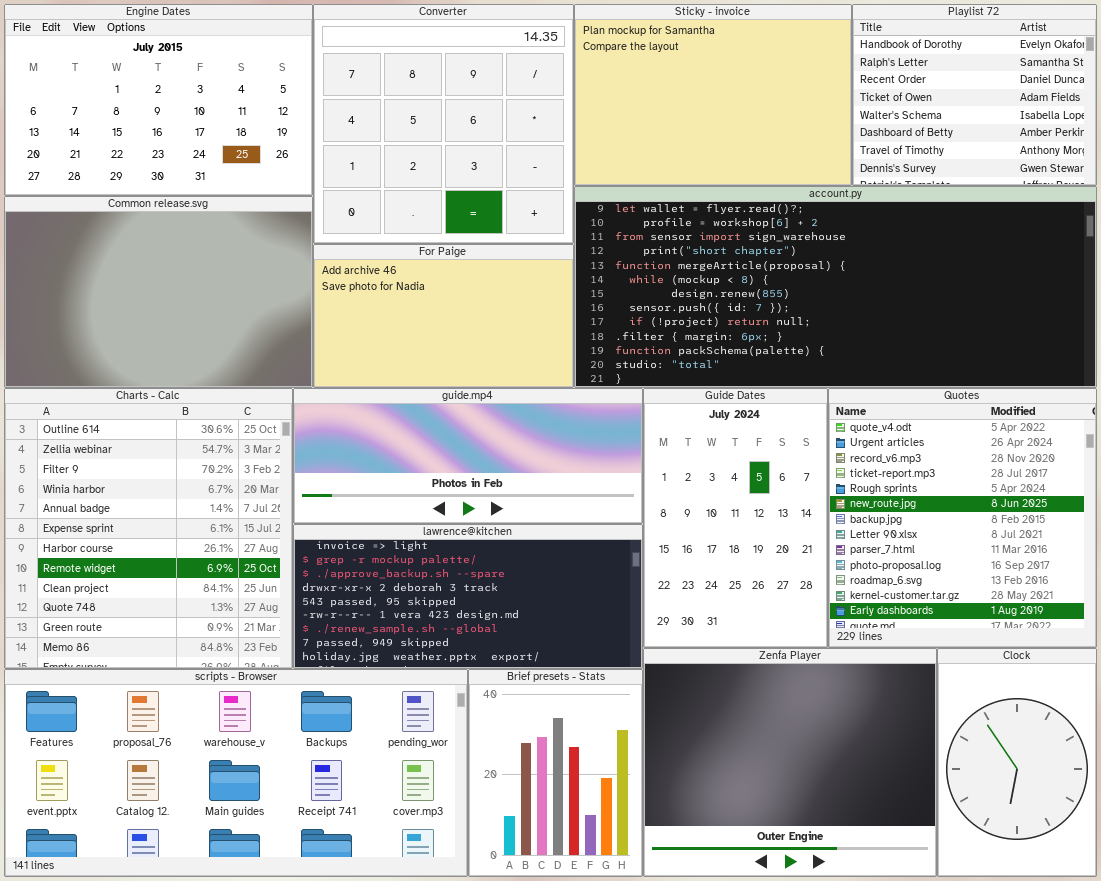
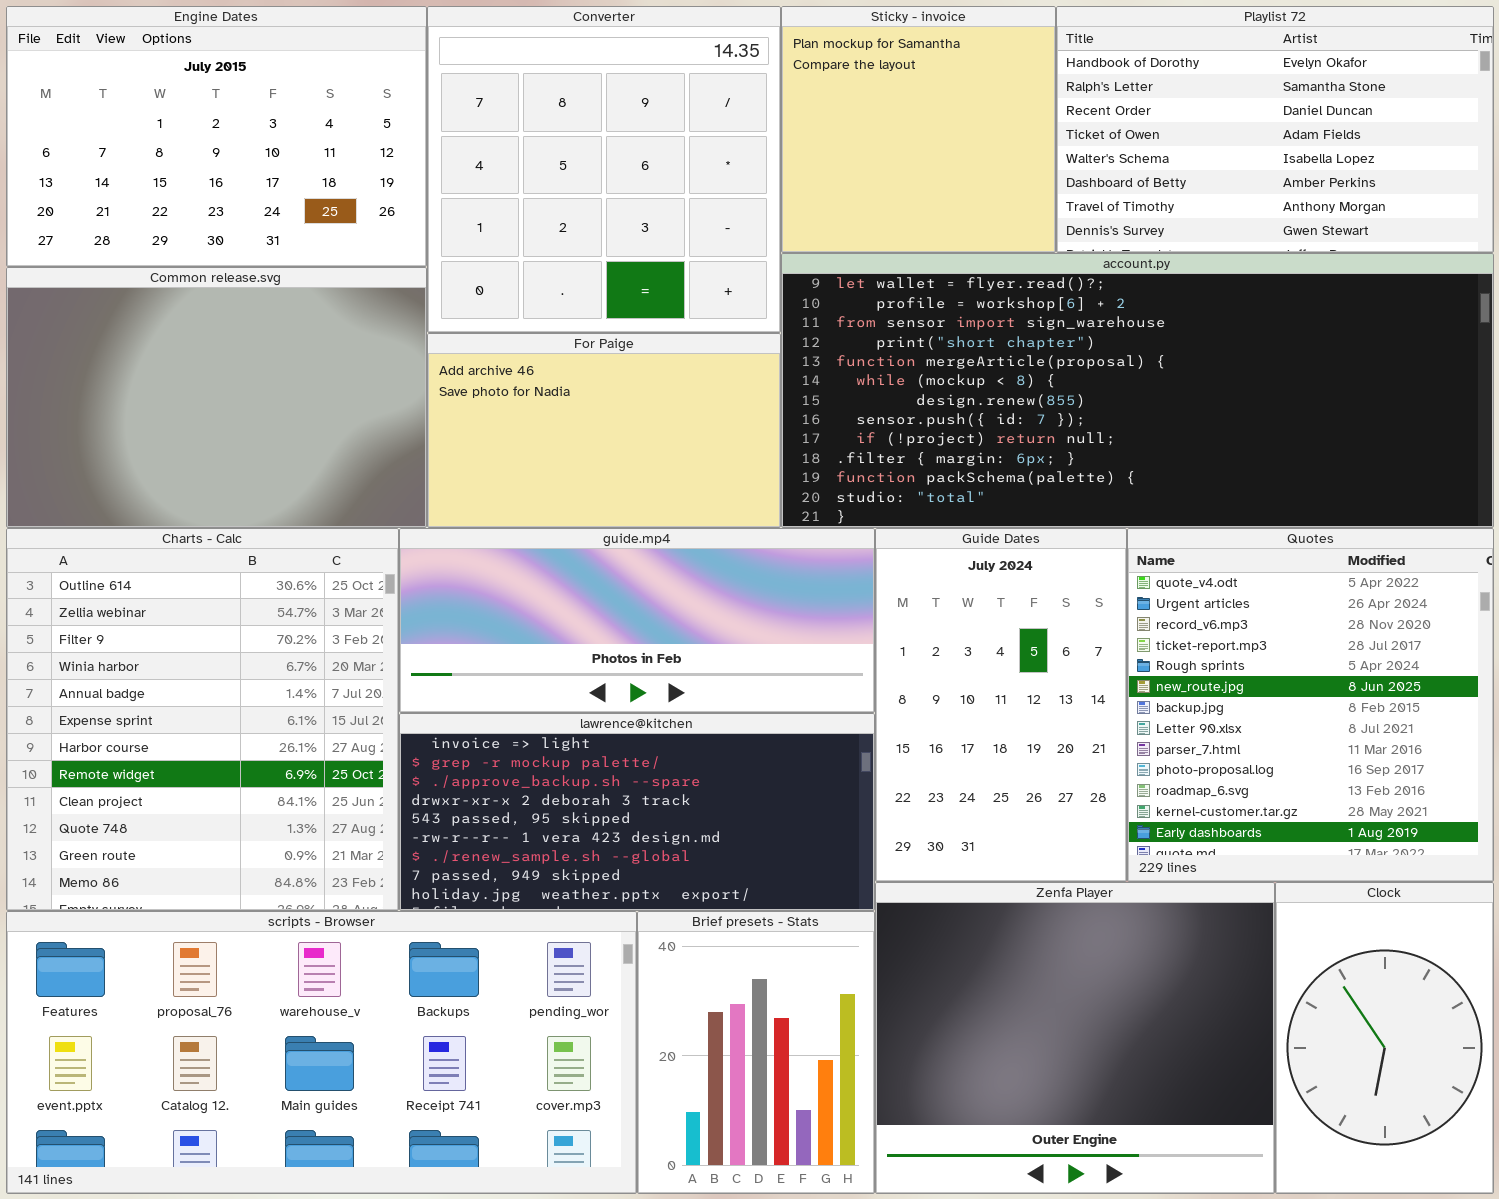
Sticky - invoice: [574,4,852,186] -> [781,6,1056,253], resized
Playlist 72: [852,4,1097,186] -> [1056,6,1494,253], resized

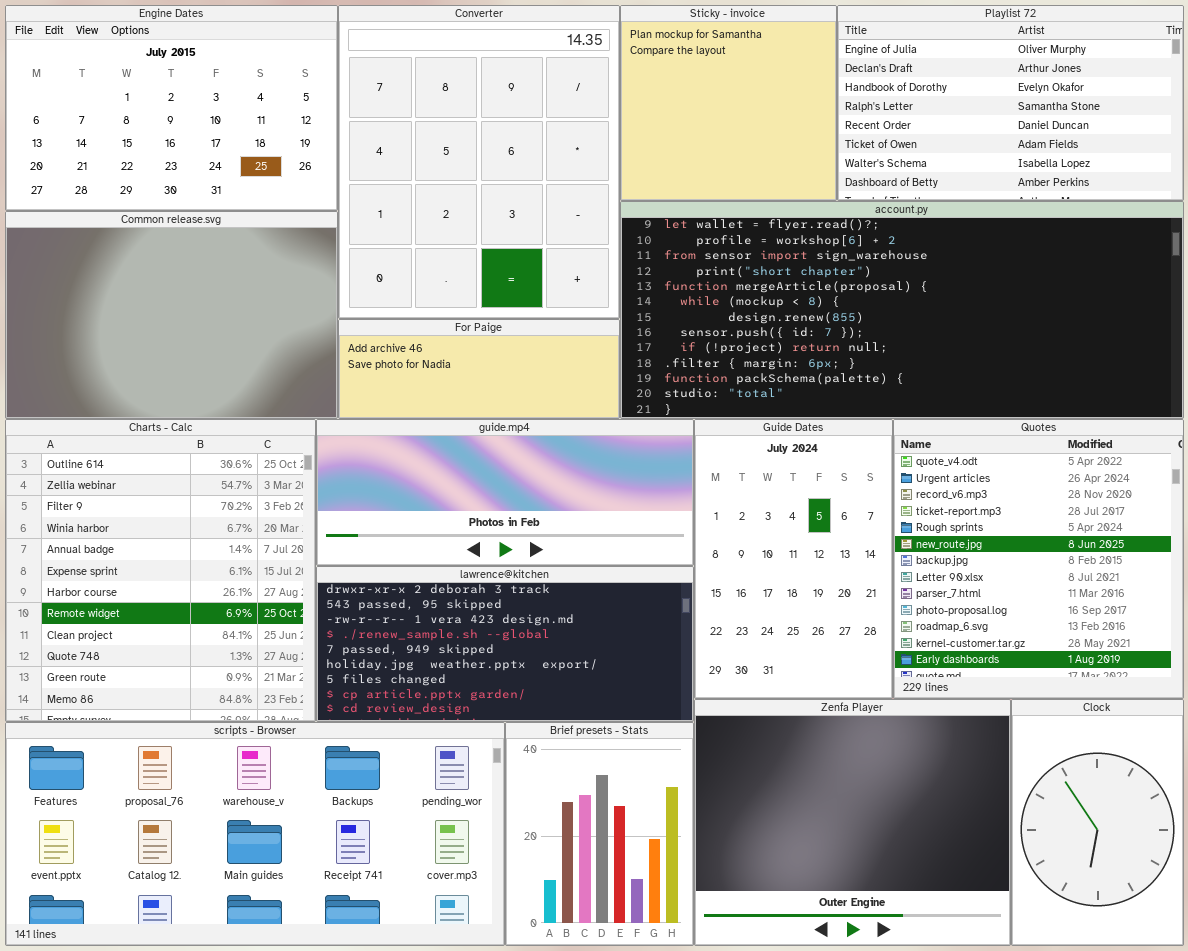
Converter: [427,6,781,333] -> [338,5,620,319], resized
Playlist 72: [1056,6,1494,253] -> [837,5,1184,201], scrolled up 2 rows
For Paige: [427,333,781,528] -> [338,319,620,419], resized
lawrence@kitchen: [399,713,875,911] -> [316,566,694,722], scrolled down 3 rows

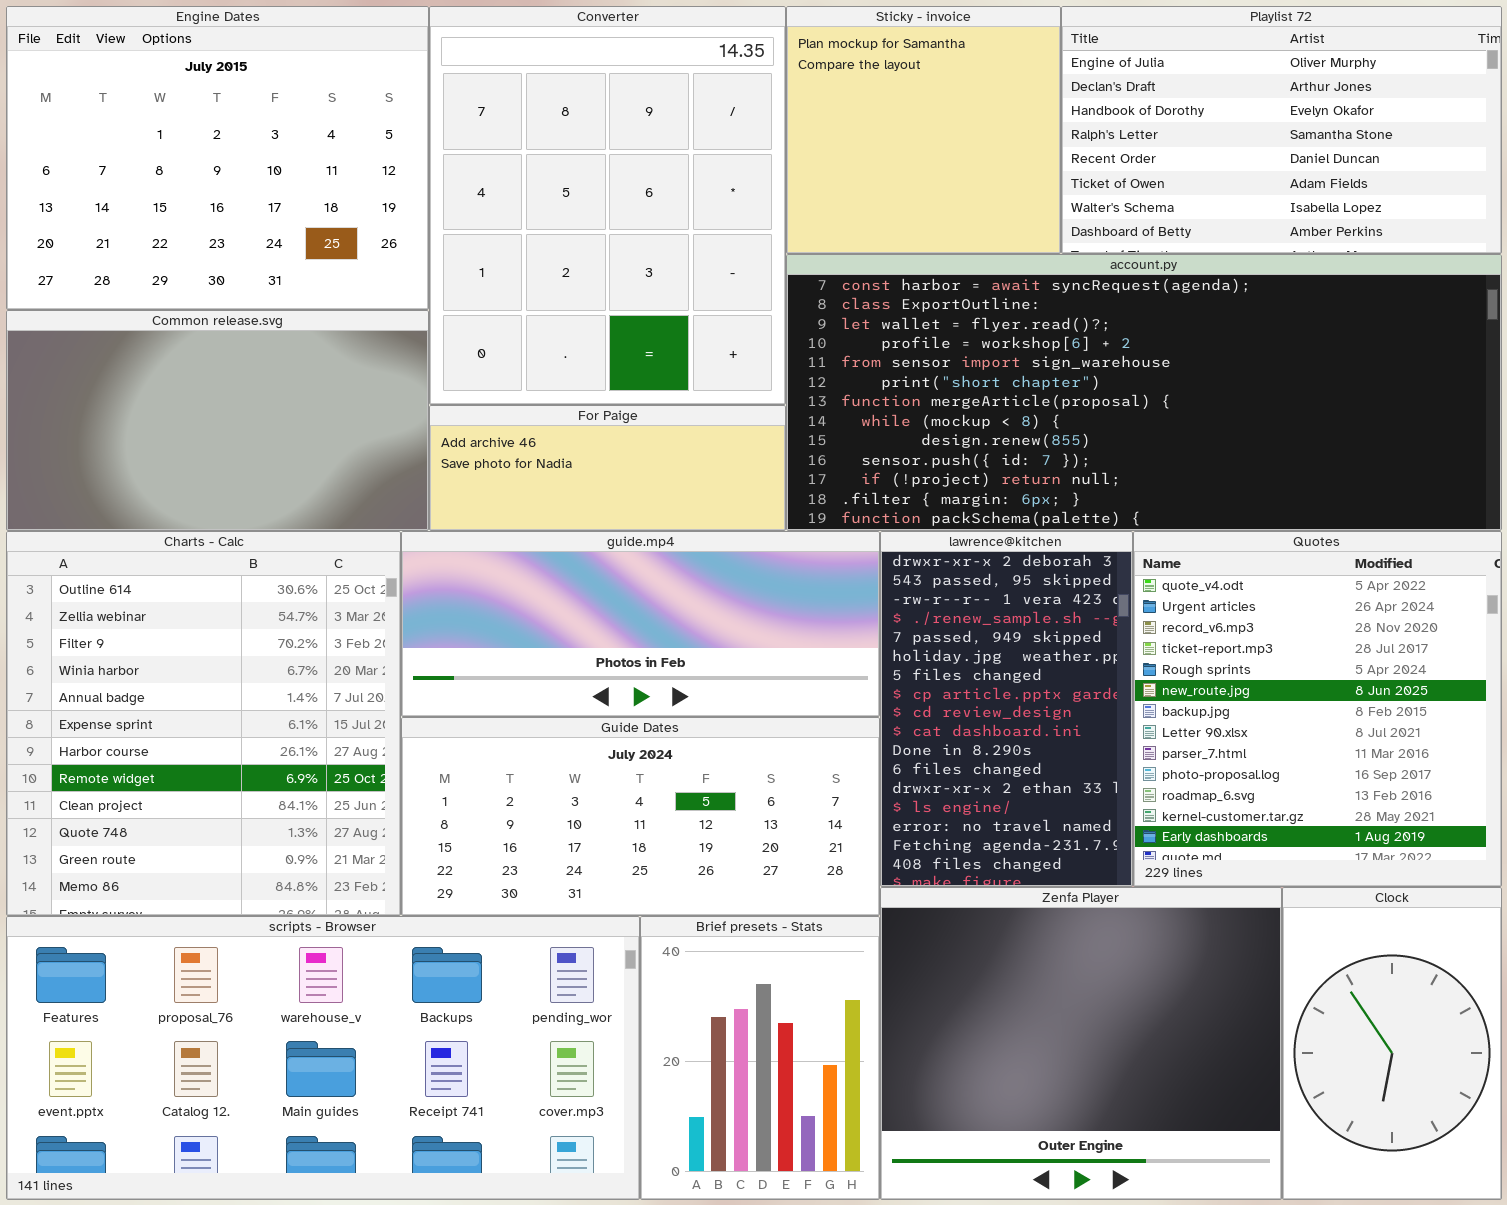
Engine Dates: [5,5,338,211] -> [6,6,429,310], resized
account.py: [620,201,1184,419] -> [786,254,1502,531], scrolled up 2 rows
Common release.svg: [5,211,338,419] -> [6,310,429,531], resized
Guide Dates: [694,419,893,699] -> [401,717,880,916], moved, resized
lawrence@kitchen: [316,566,694,722] -> [880,531,1133,887], moved, resized

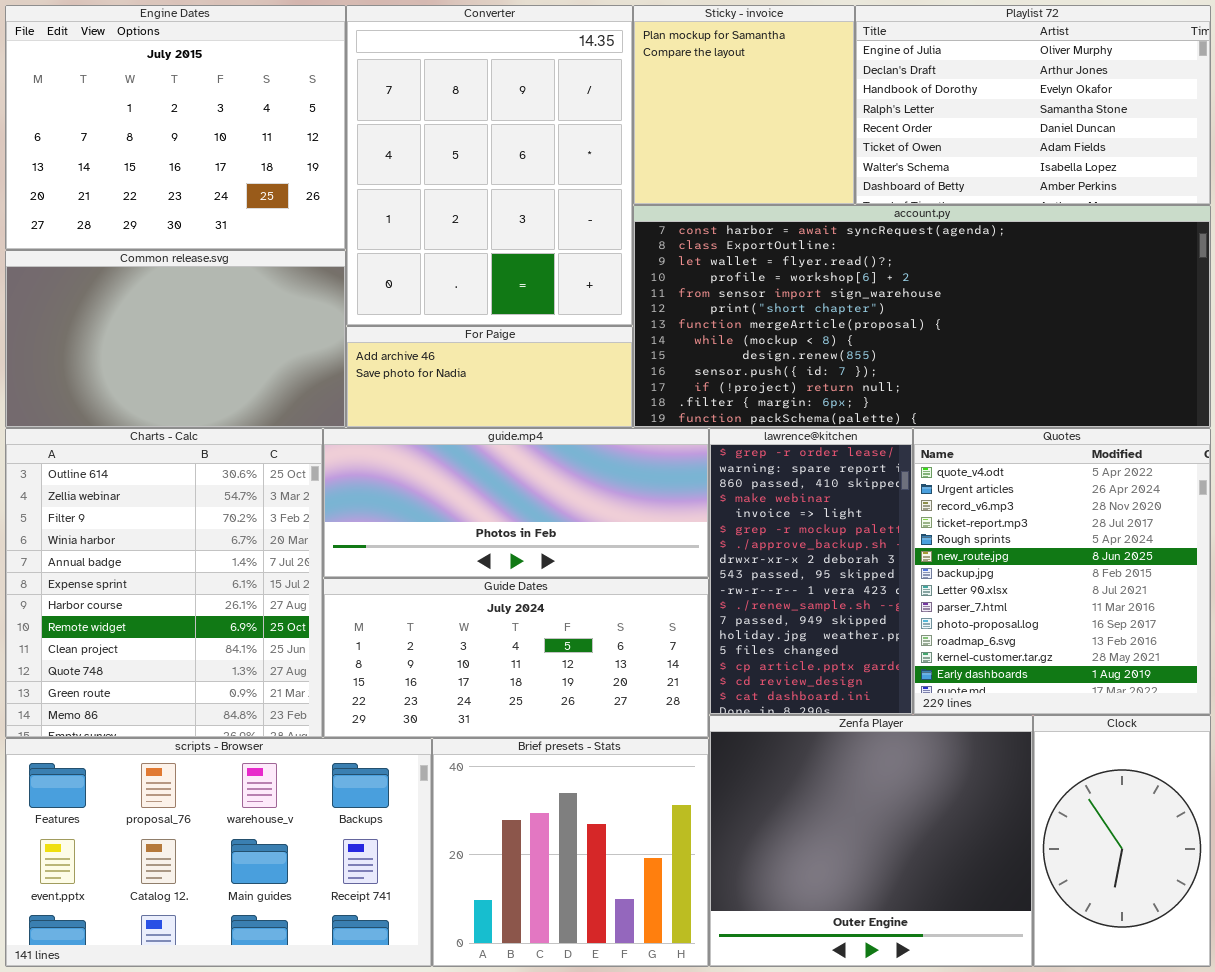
lawrence@kitchen: [880,531,1133,887] -> [709,428,913,715], scrolled up 7 rows
scripts - Browser: [6,916,640,1200] -> [5,738,432,967], resized
Brief presets - Stats: [640,916,880,1200] -> [432,738,709,967], resized

